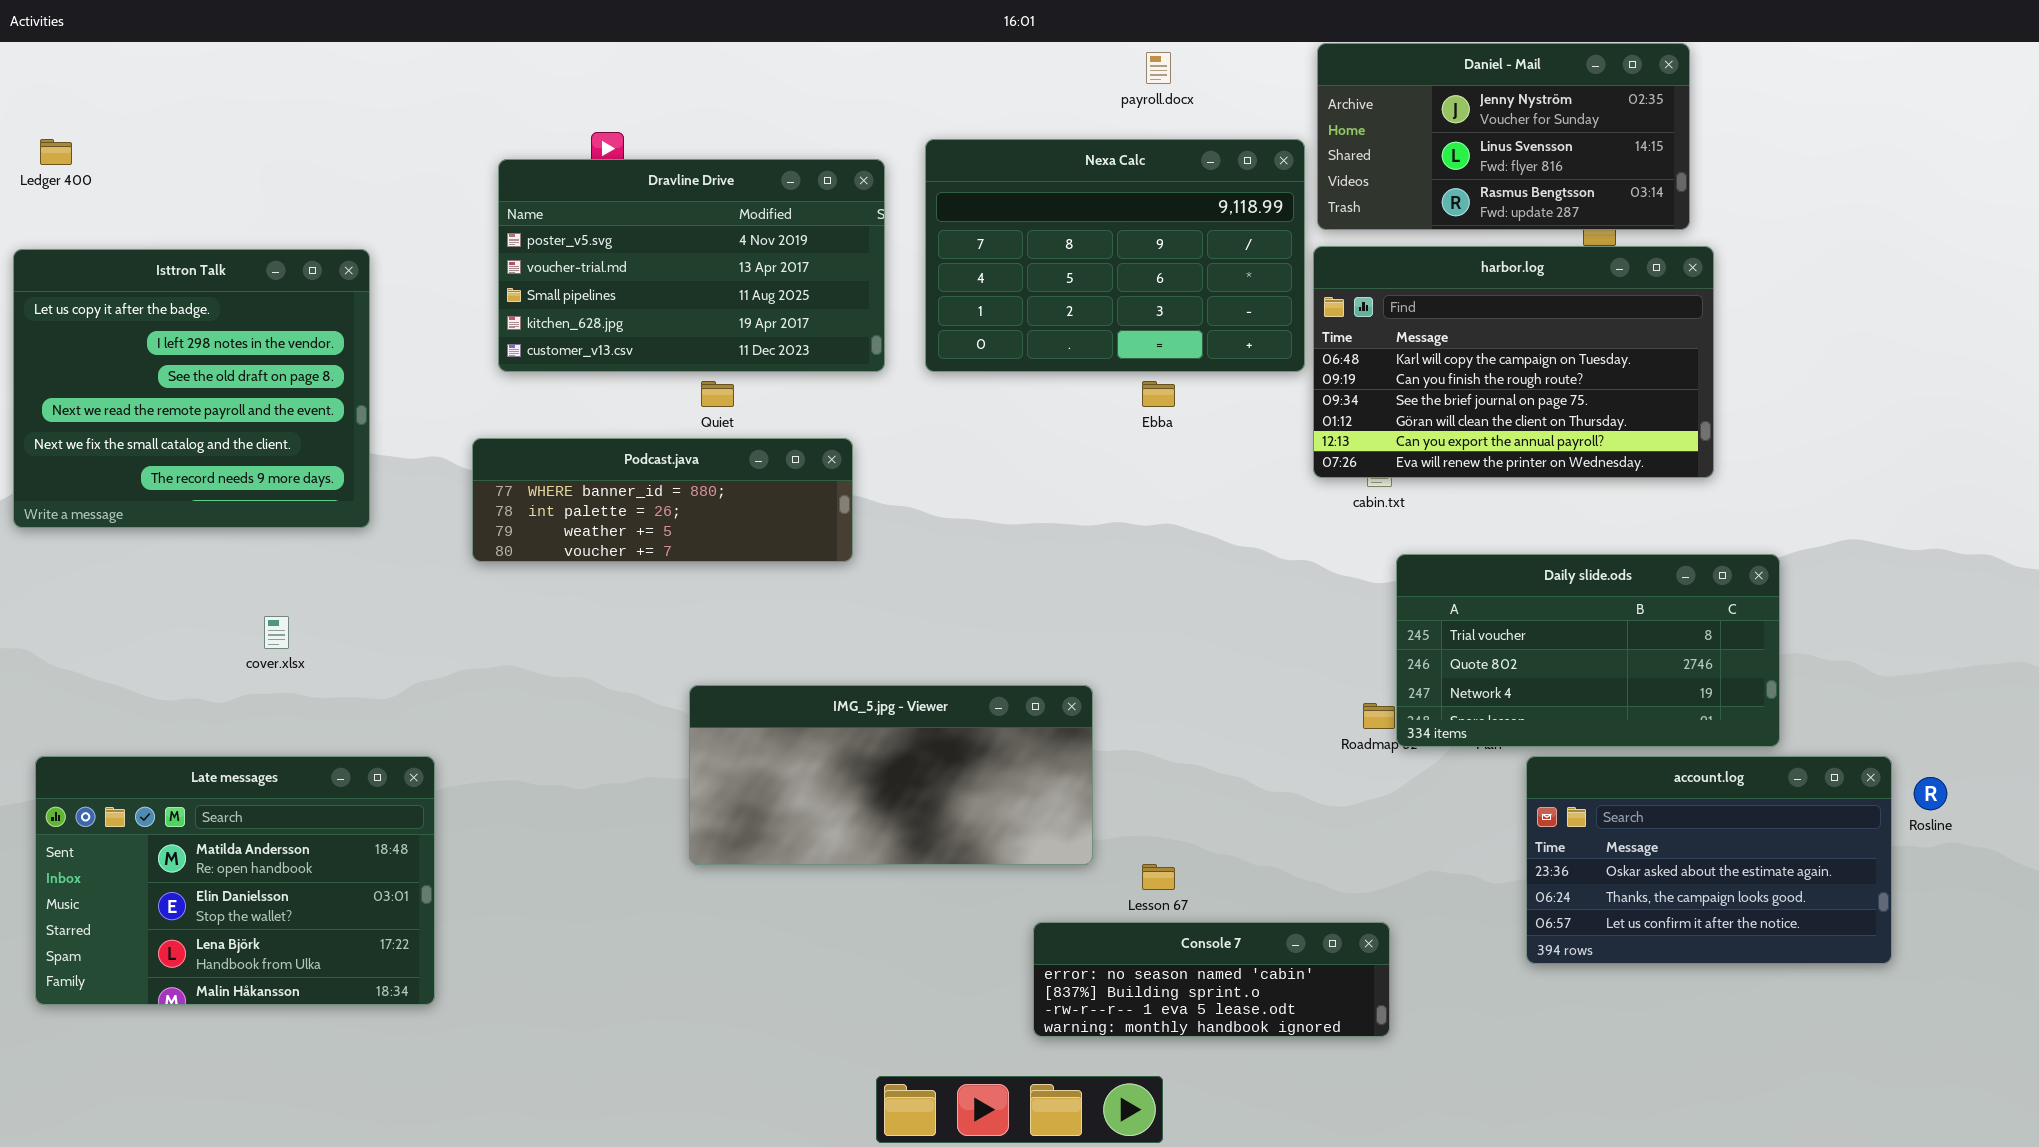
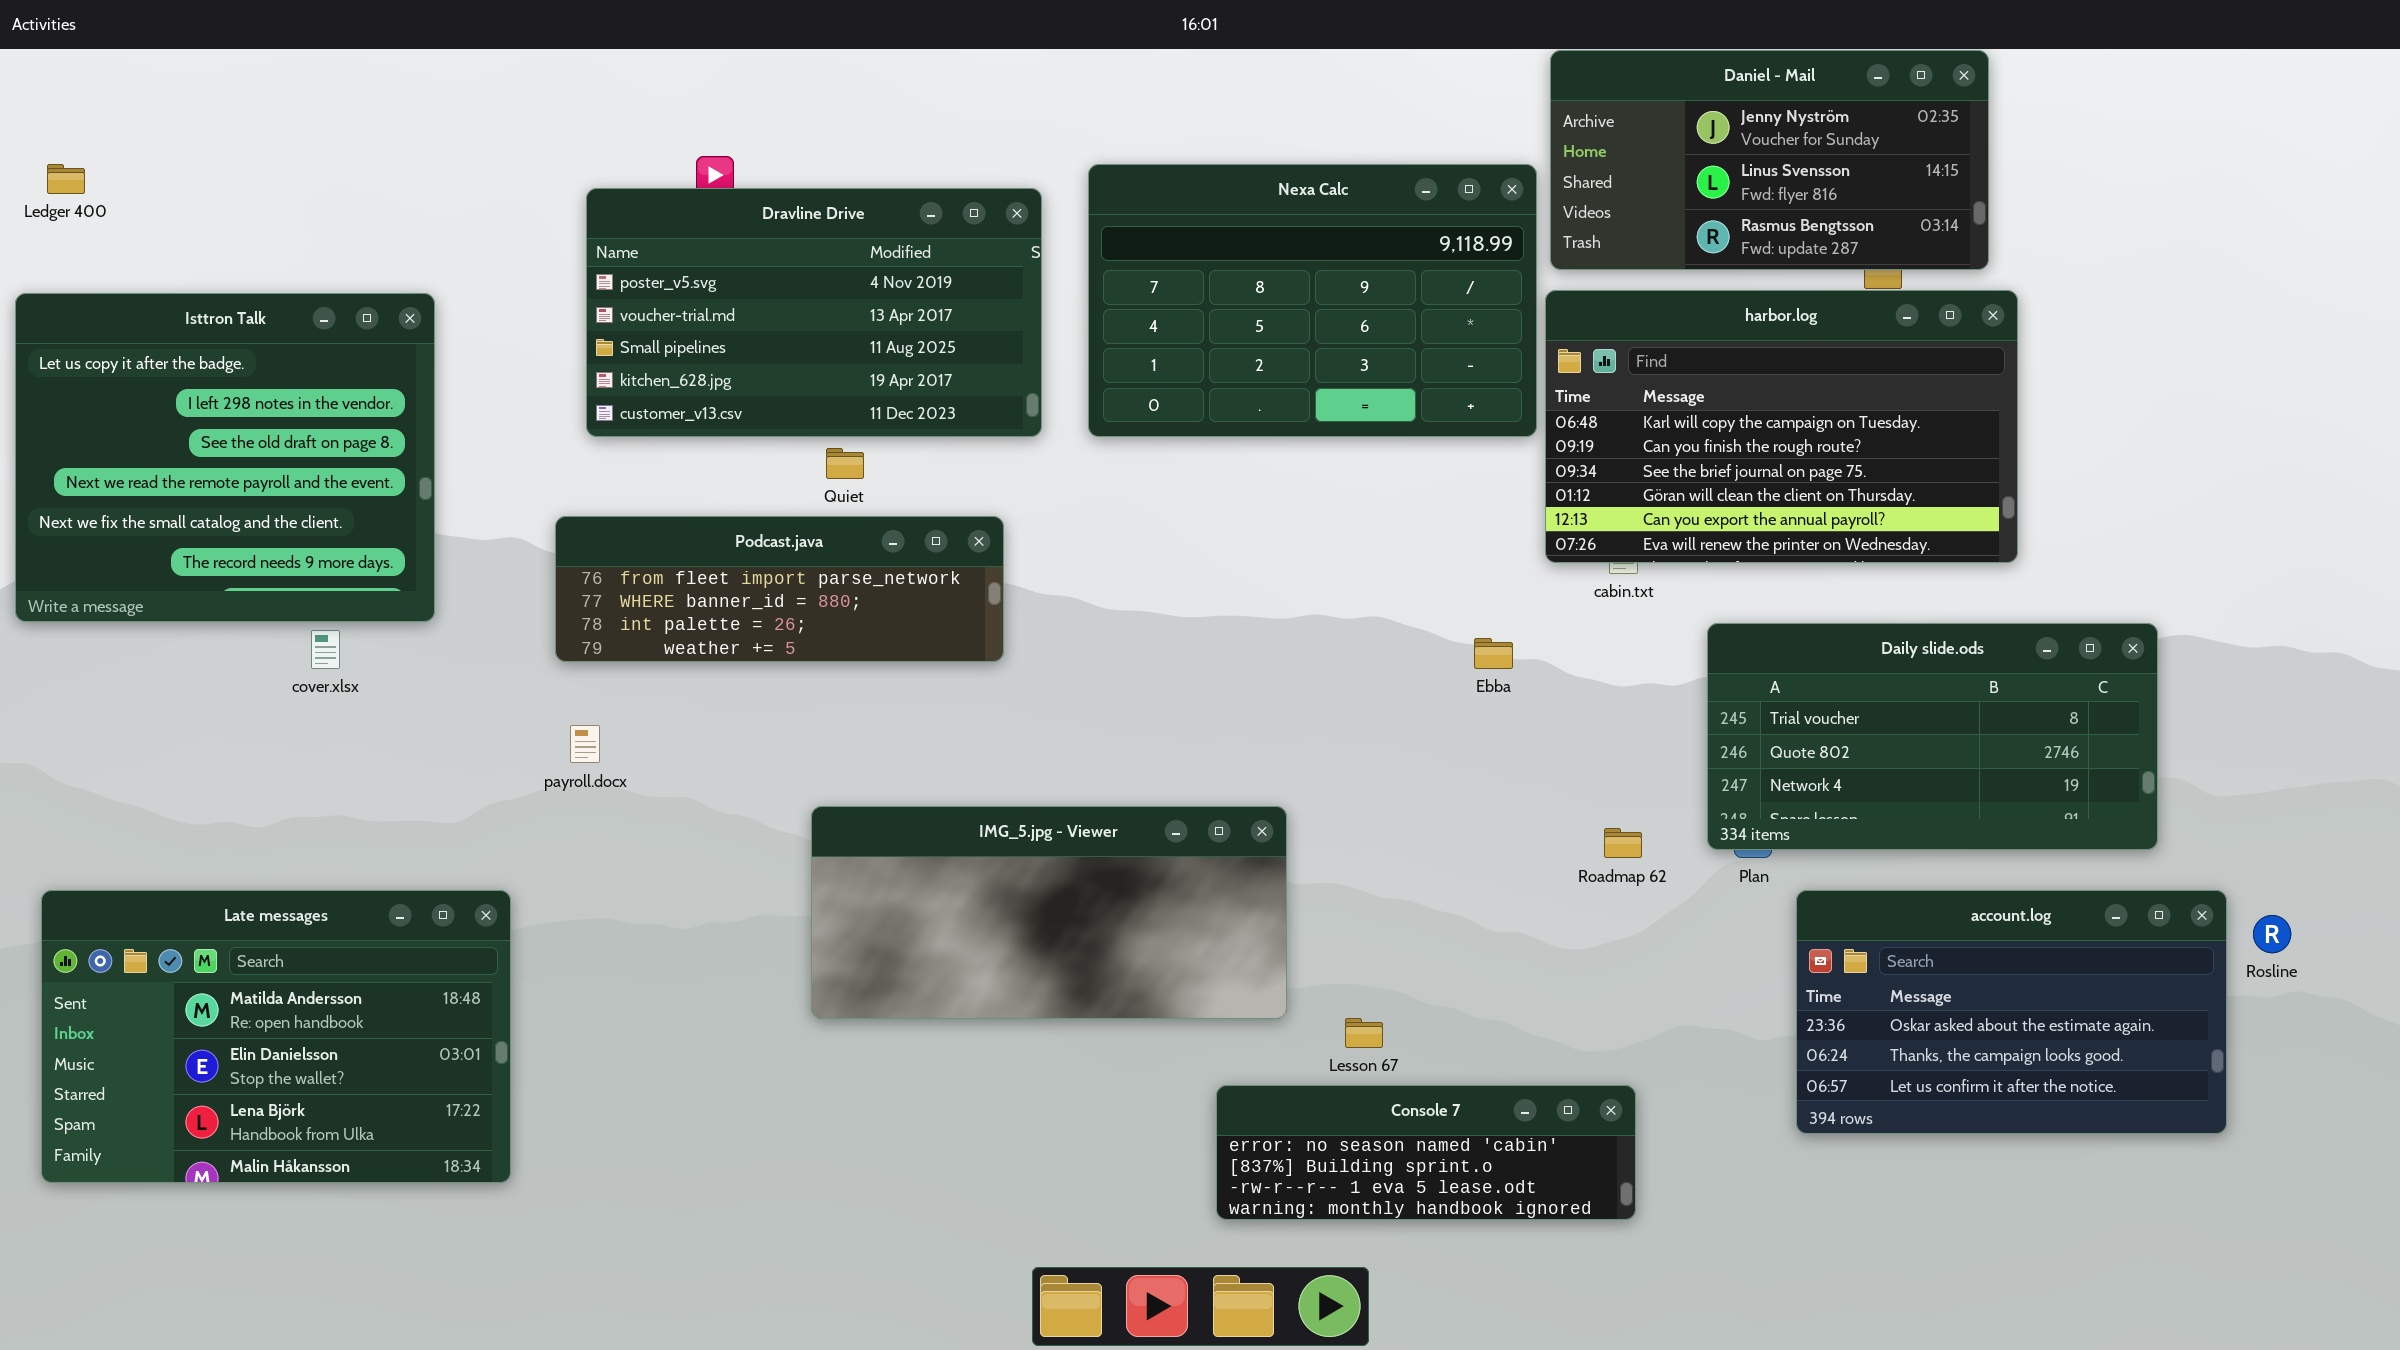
payroll.docx: [1146,52,1171,84] -> [570,725,600,763], moved
Ebba: [1142,381,1175,407] -> [1474,638,1513,669], moved
Podcast.java: [472,438,853,562] -> [555,516,1004,662], scrolled up 1 row
Daily slide.ods: [1396,554,1780,747] -> [1707,623,2158,850], moved
cover.xlsx: [264,616,289,649] -> [311,630,340,669], moved

